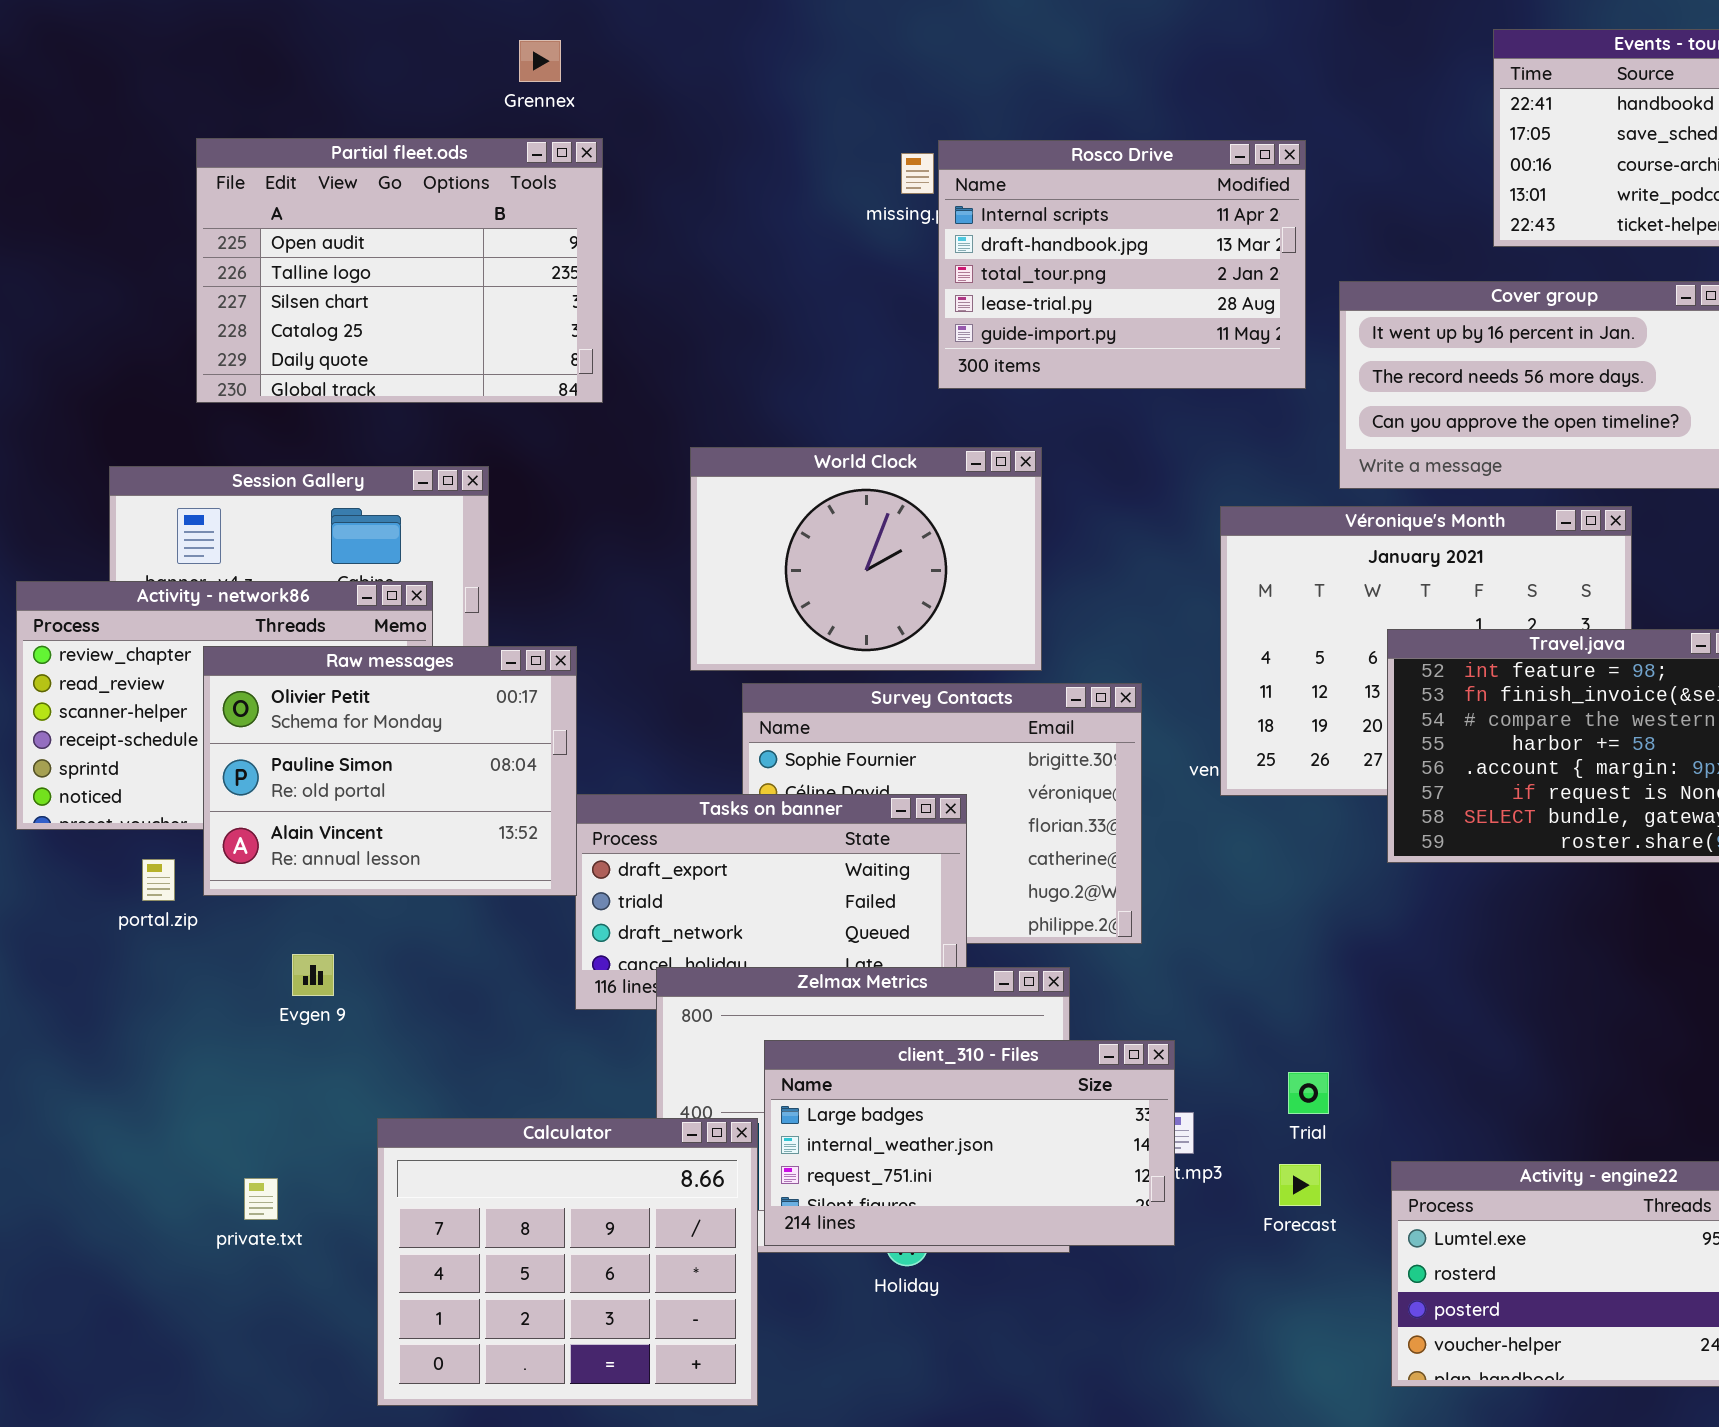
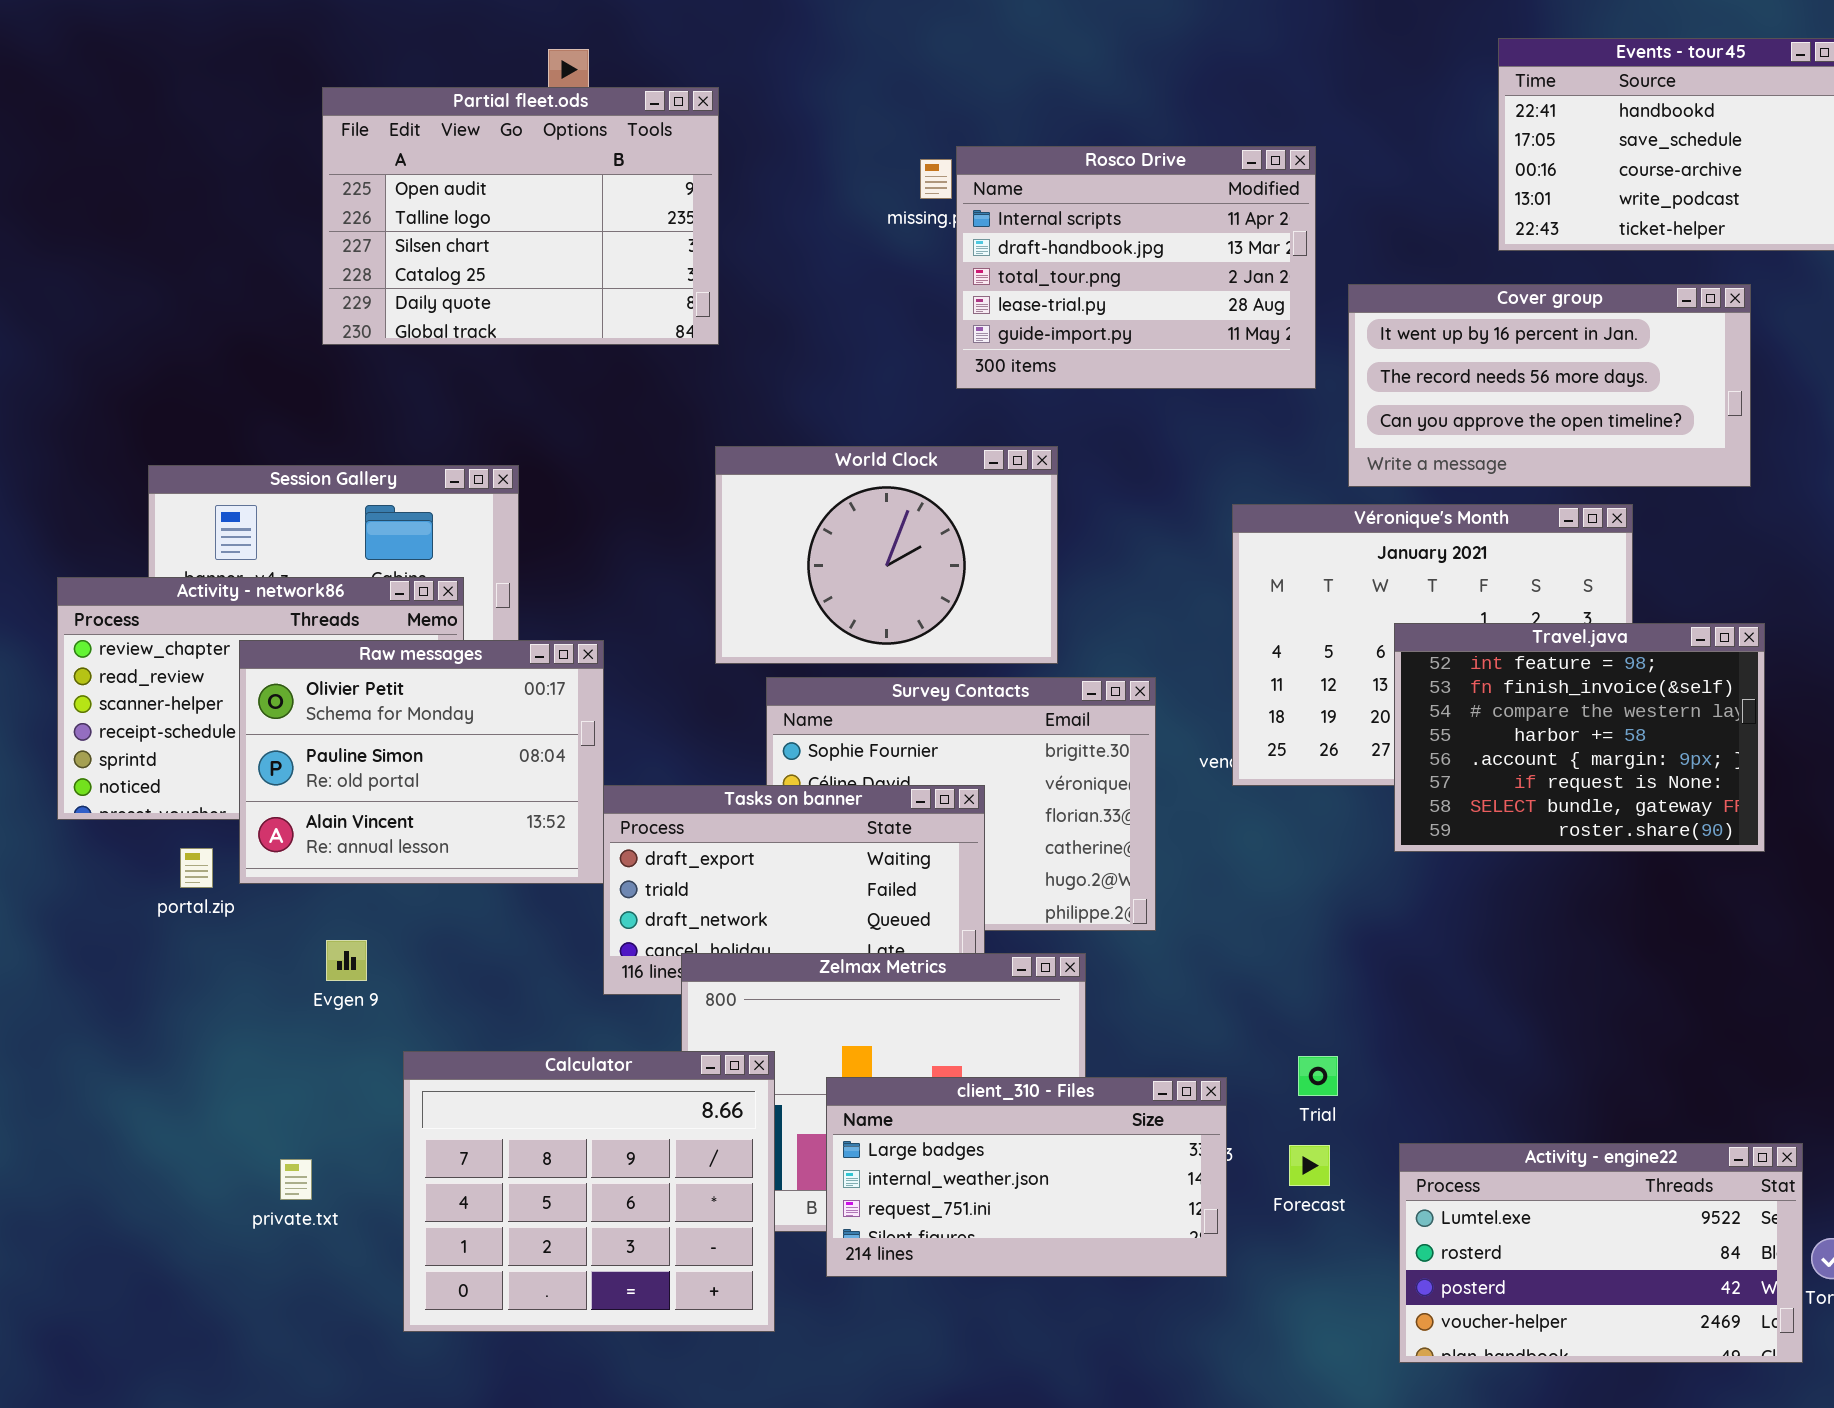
Partial fleet.ods: [196,138,603,403] -> [322,87,719,345], moved
client_310 - Files: [764,1040,1175,1246] -> [826,1077,1227,1277], moved
Calculator: [377,1118,758,1406] -> [403,1051,775,1332], moved

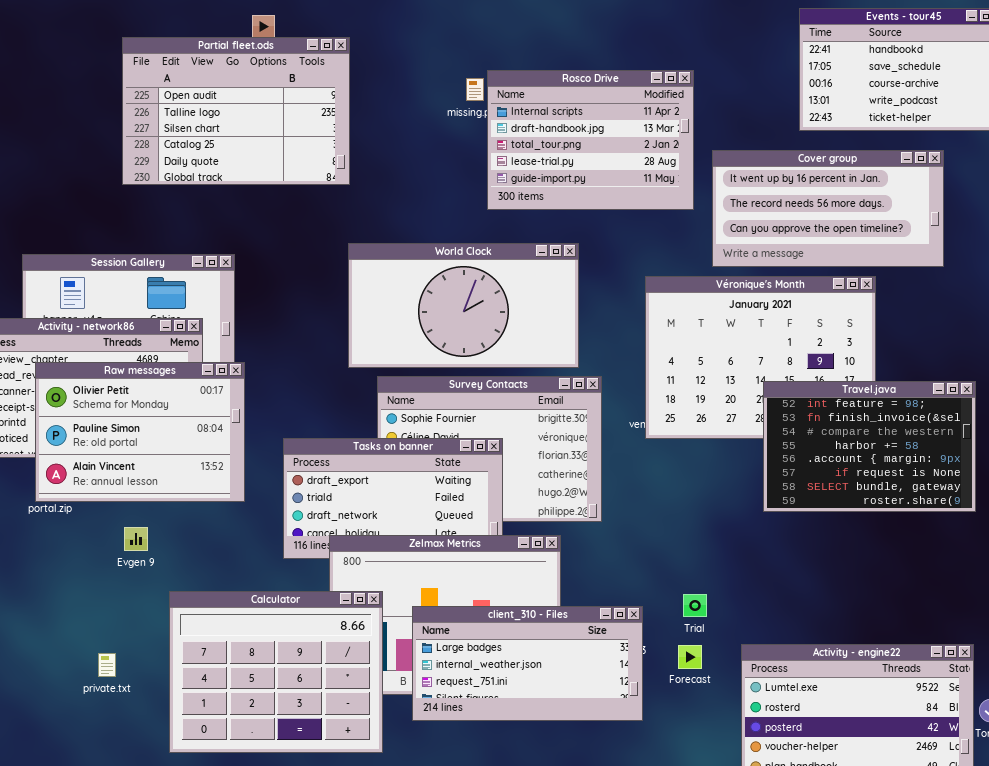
World Clock: [715,446,1058,664] -> [348,243,579,368], resized
Travel.java: [1394,623,1765,852] -> [763,381,976,512], moved
Raw messages: [239,640,604,884] -> [35,362,245,502], moved

